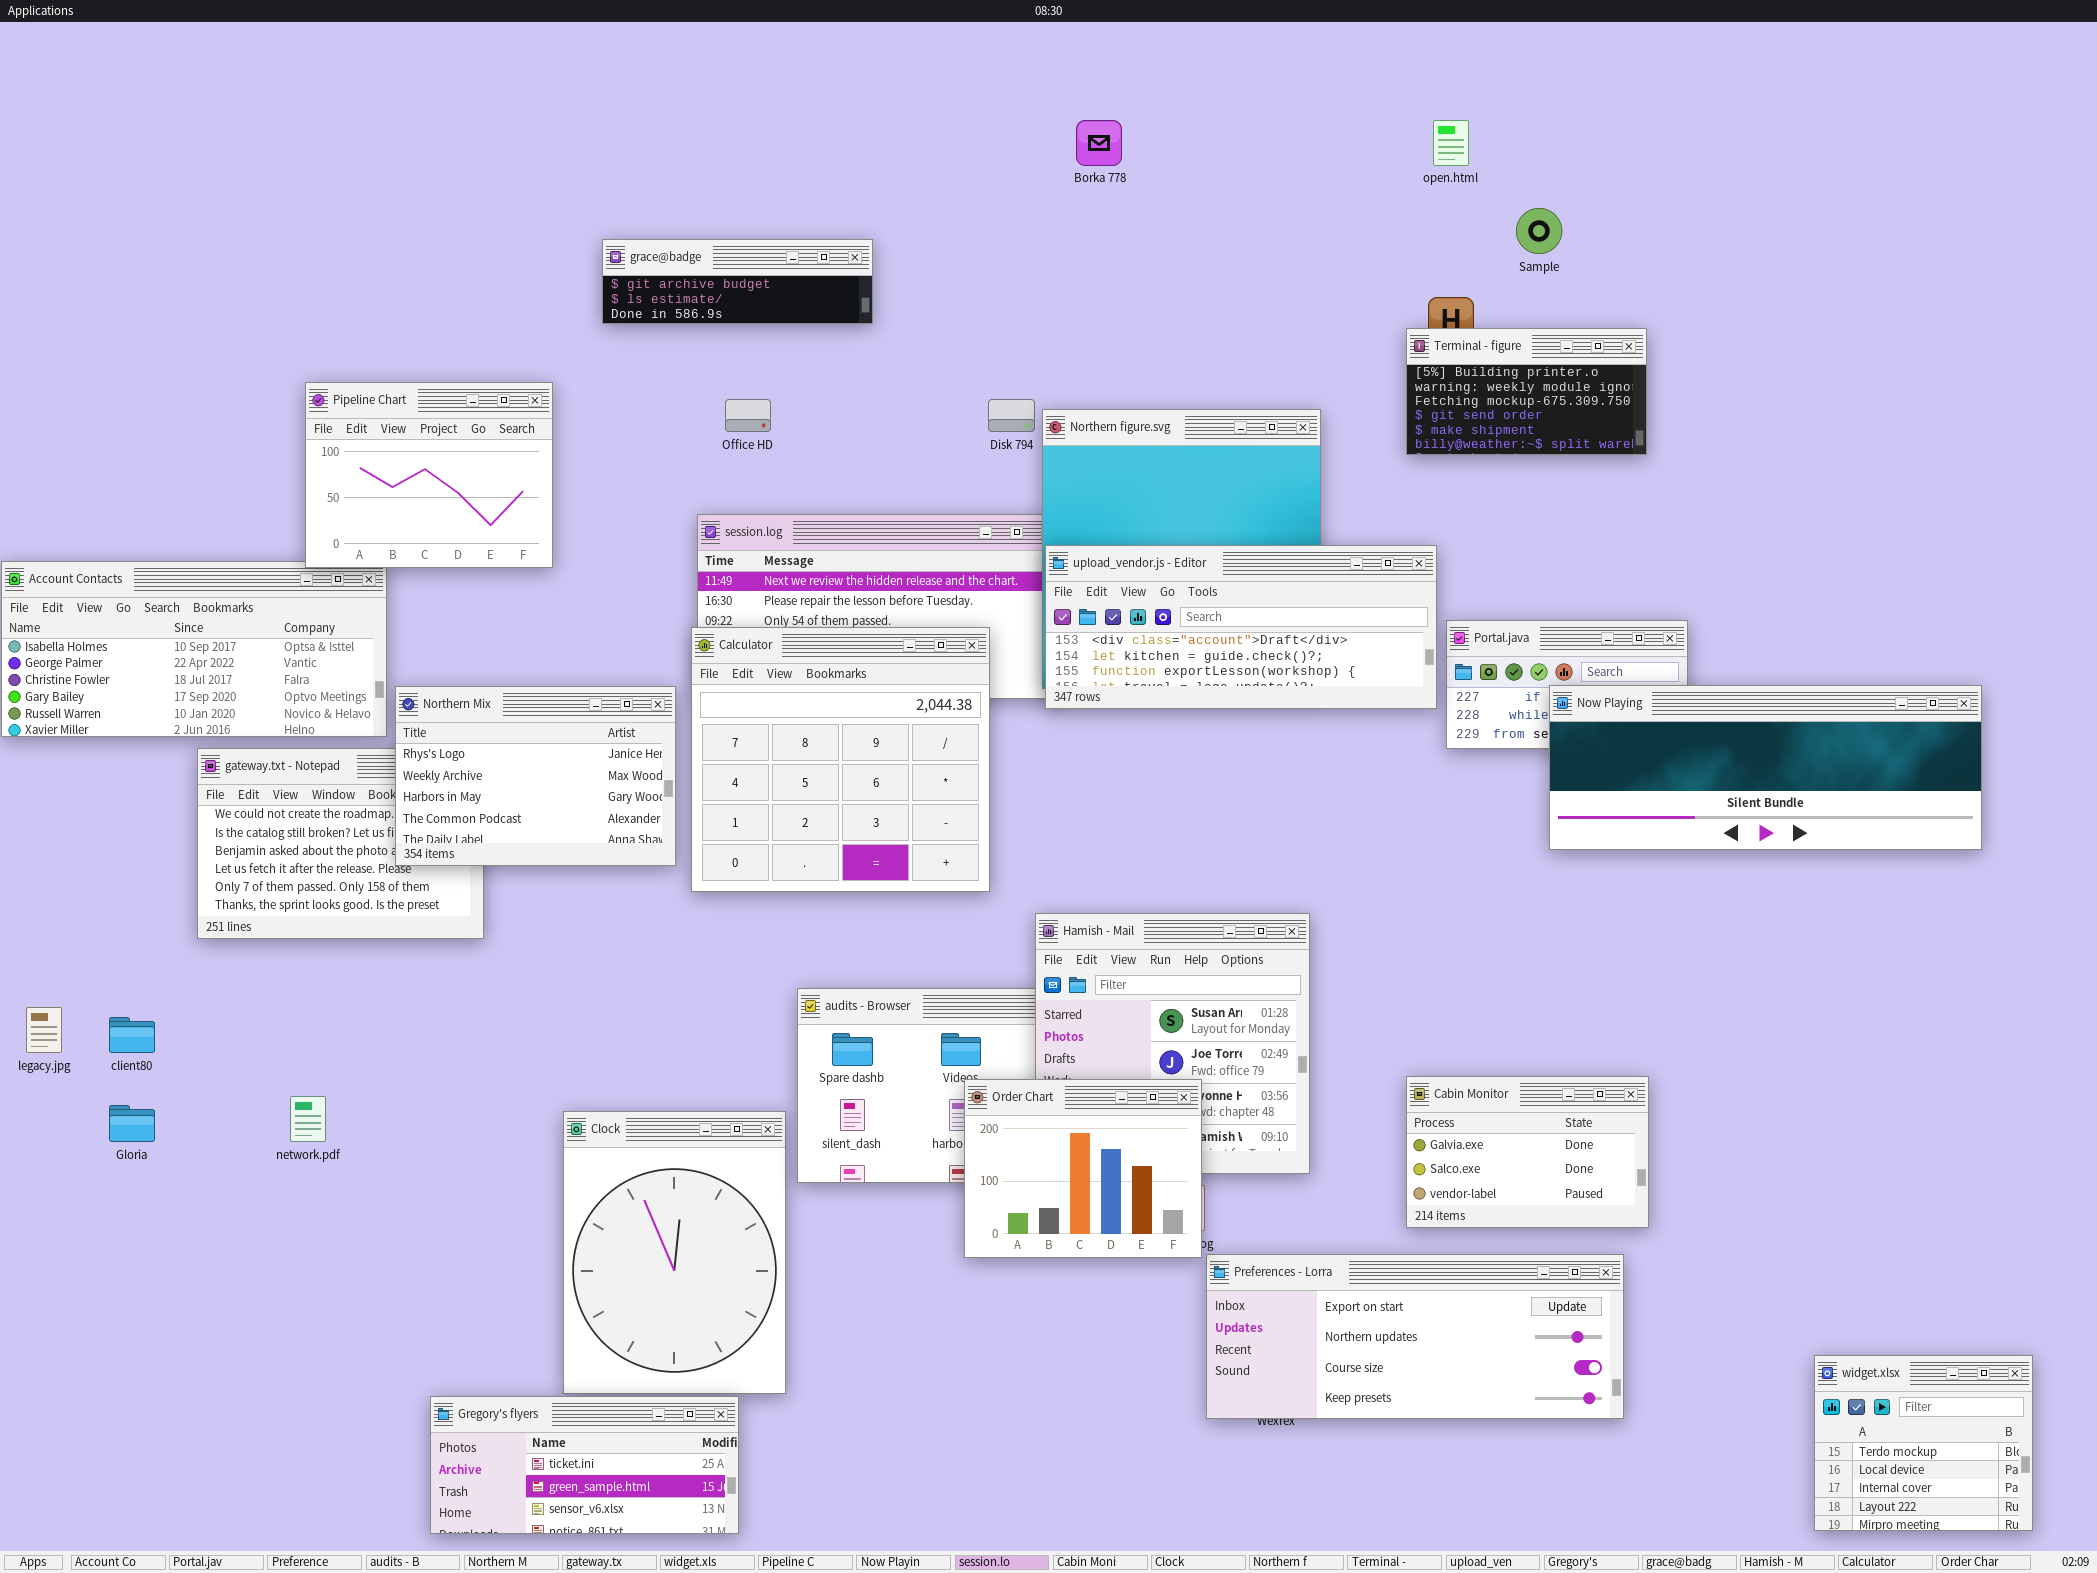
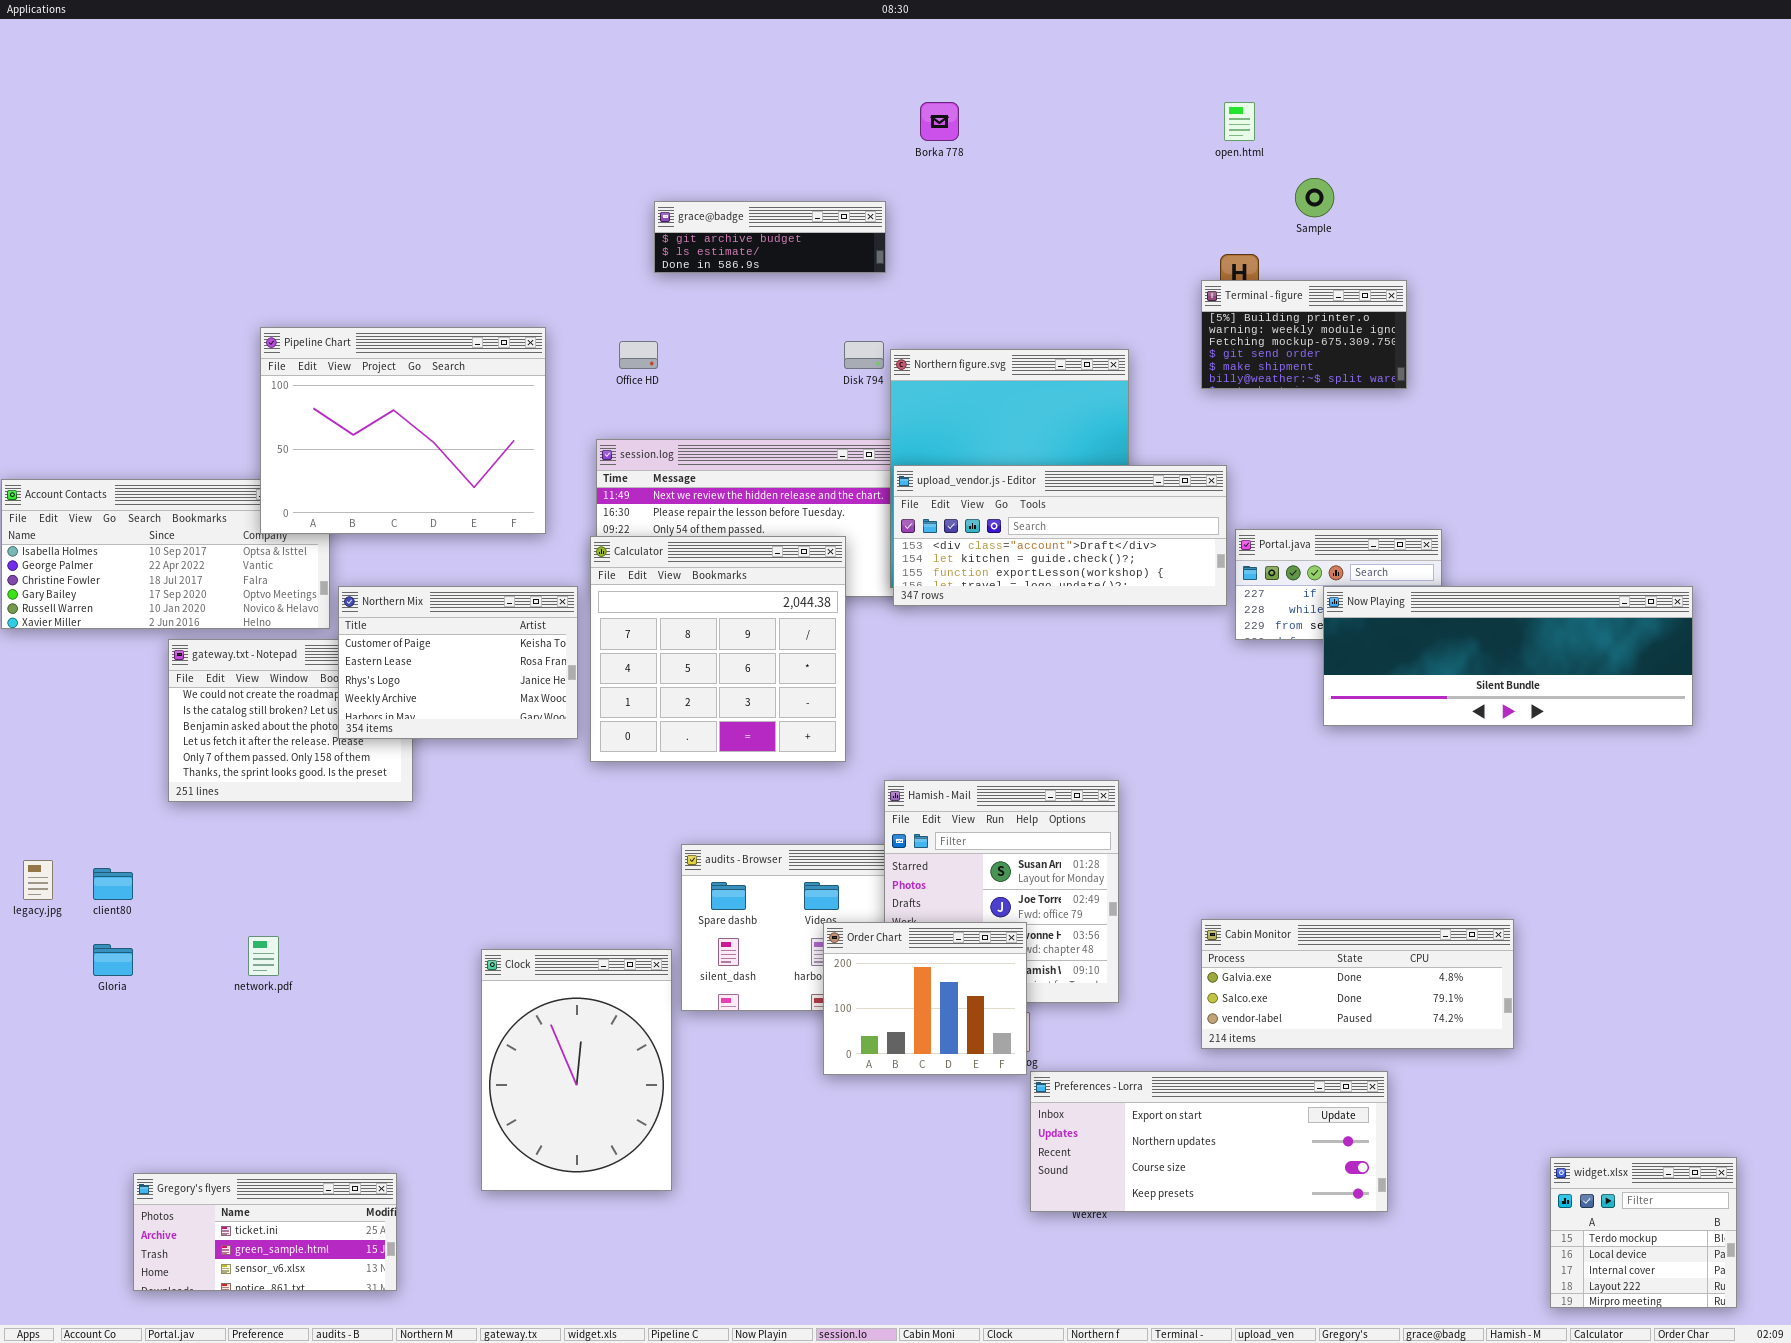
grace@badge: [602,239,873,324] -> [654,201,886,273], moved
Pipeline Chart: [305,382,553,568] -> [260,327,546,534], resized
Northern Mix: [395,686,676,866] -> [338,586,578,739], scrolled up 2 rows
Cabin Monitor: [1406,1076,1649,1228] -> [1201,919,1514,1049], resized
Gregory's flyers: [430,1396,739,1534] -> [133,1173,397,1291], moved

